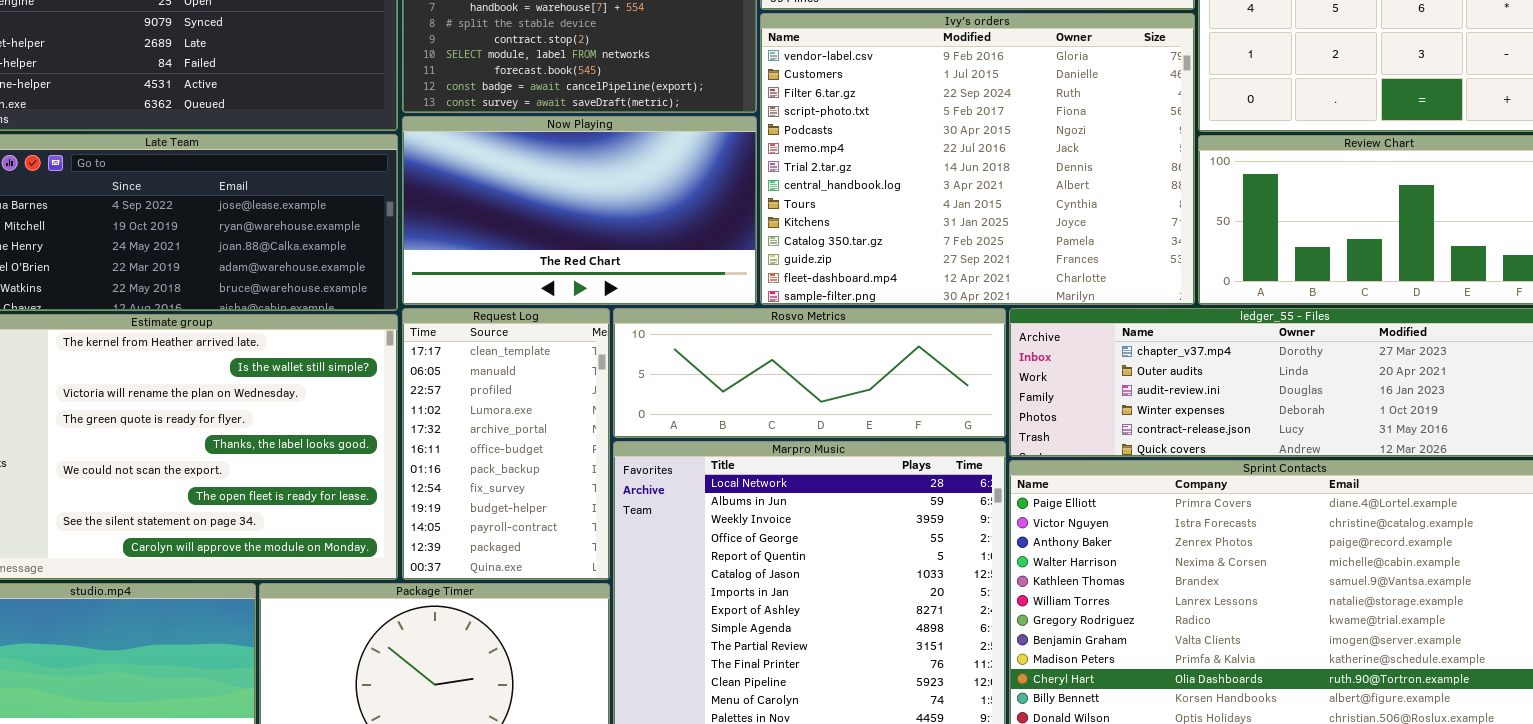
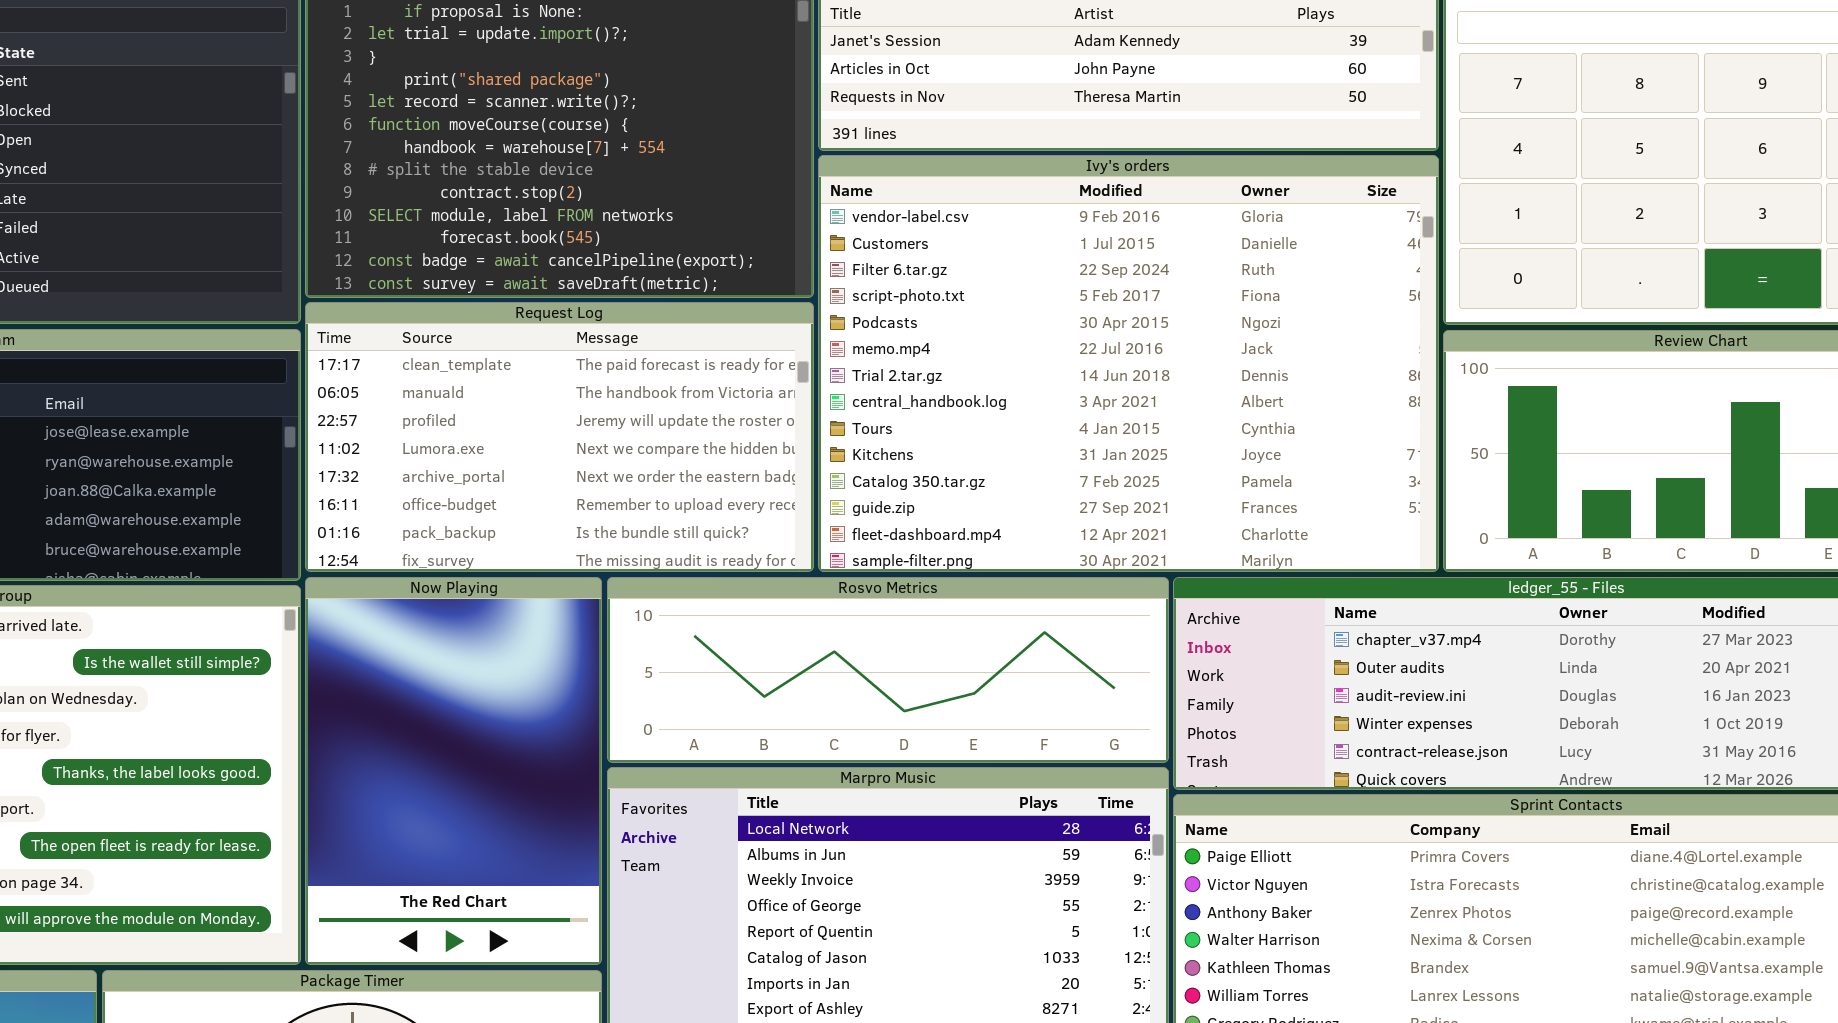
Now Playing: [402,116,757,305] -> [305,577,602,965], moved, resized
Request Log: [402,308,610,580] -> [305,302,814,572], moved, resized

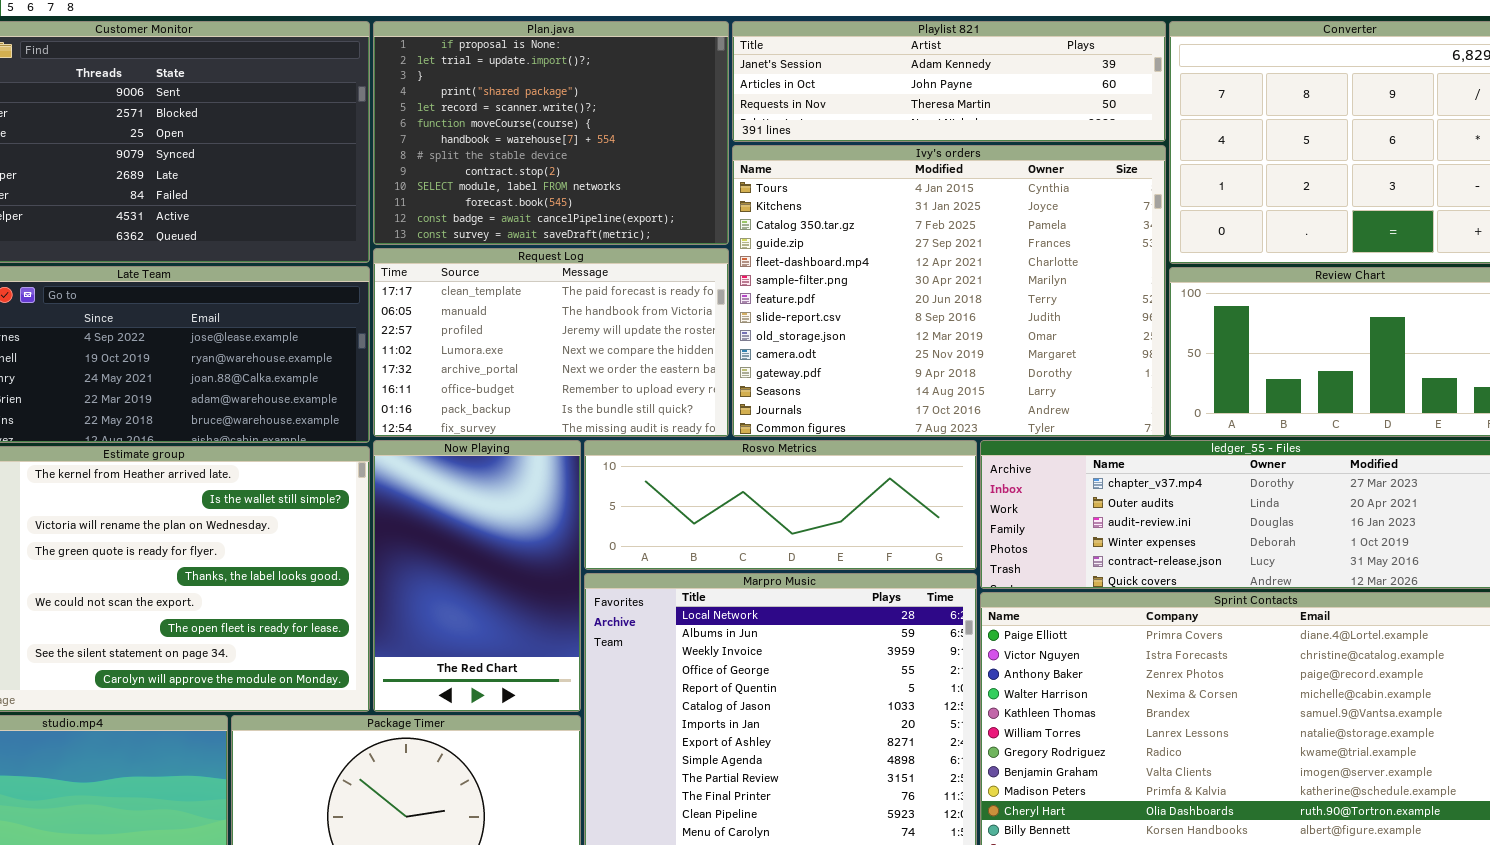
Ivy's orders: [818,155,1439,572] -> [732,145,1166,437], scrolled down 8 rows

